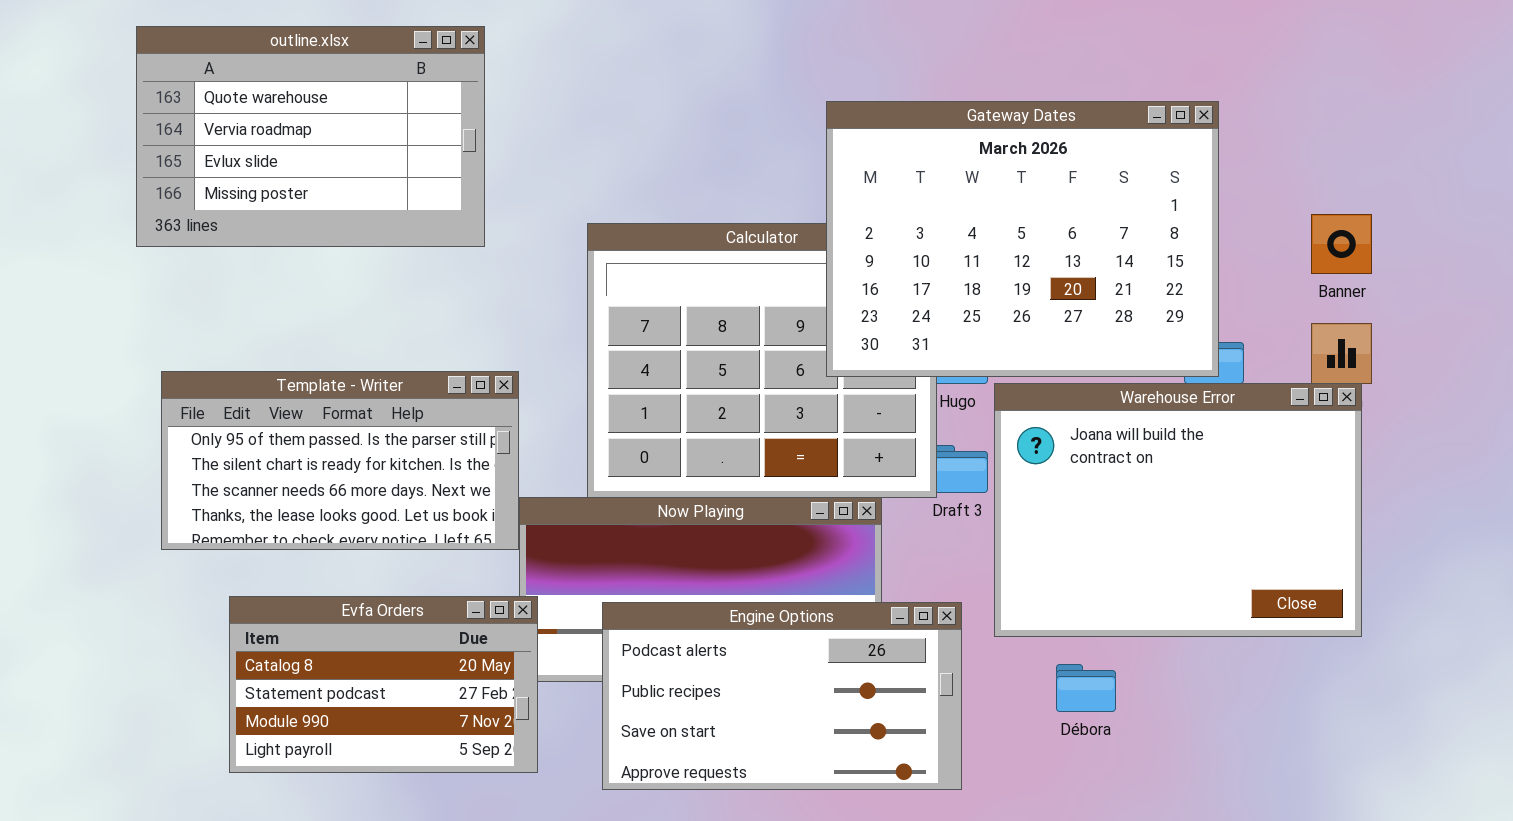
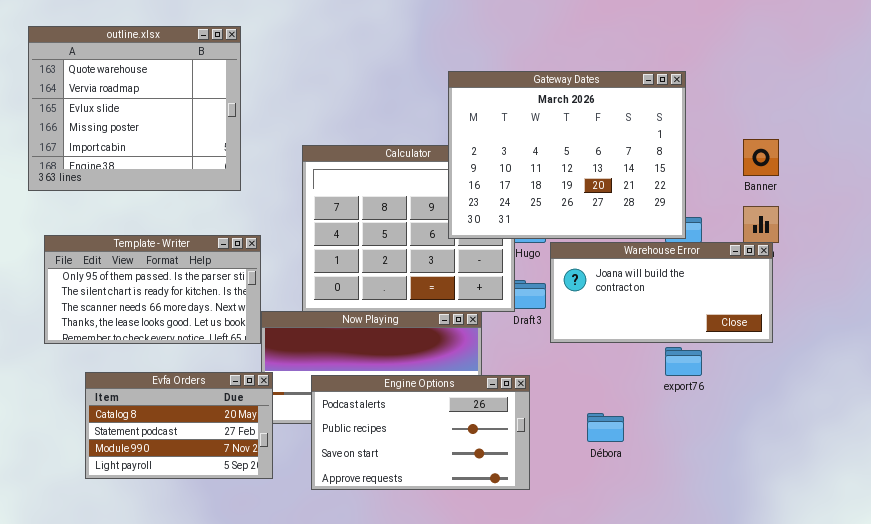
outline.xlsx: [136,26,485,247] -> [28,26,241,191], resized
Warehouse Error: [994,383,1362,637] -> [550,242,773,343], resized

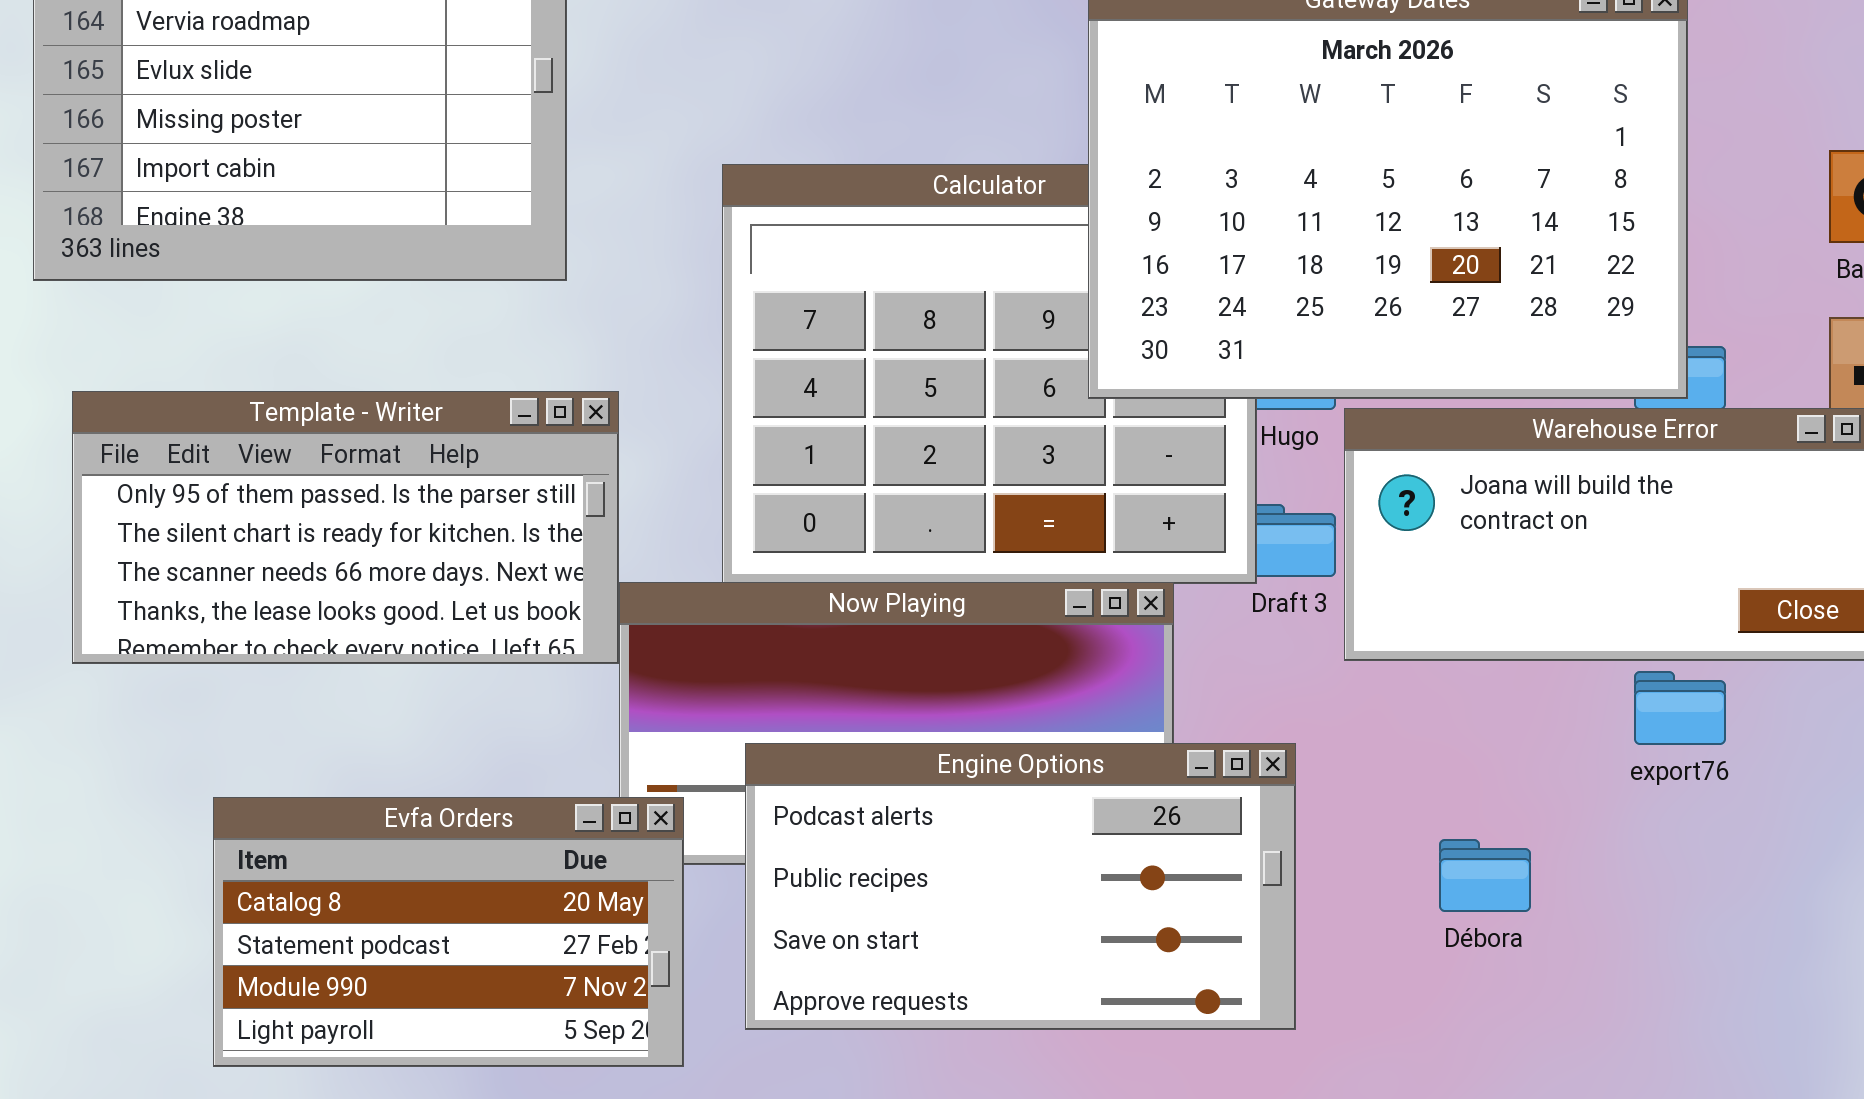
Evfa Orders: [85,372,273,479] -> [213,797,684,1067], moved

